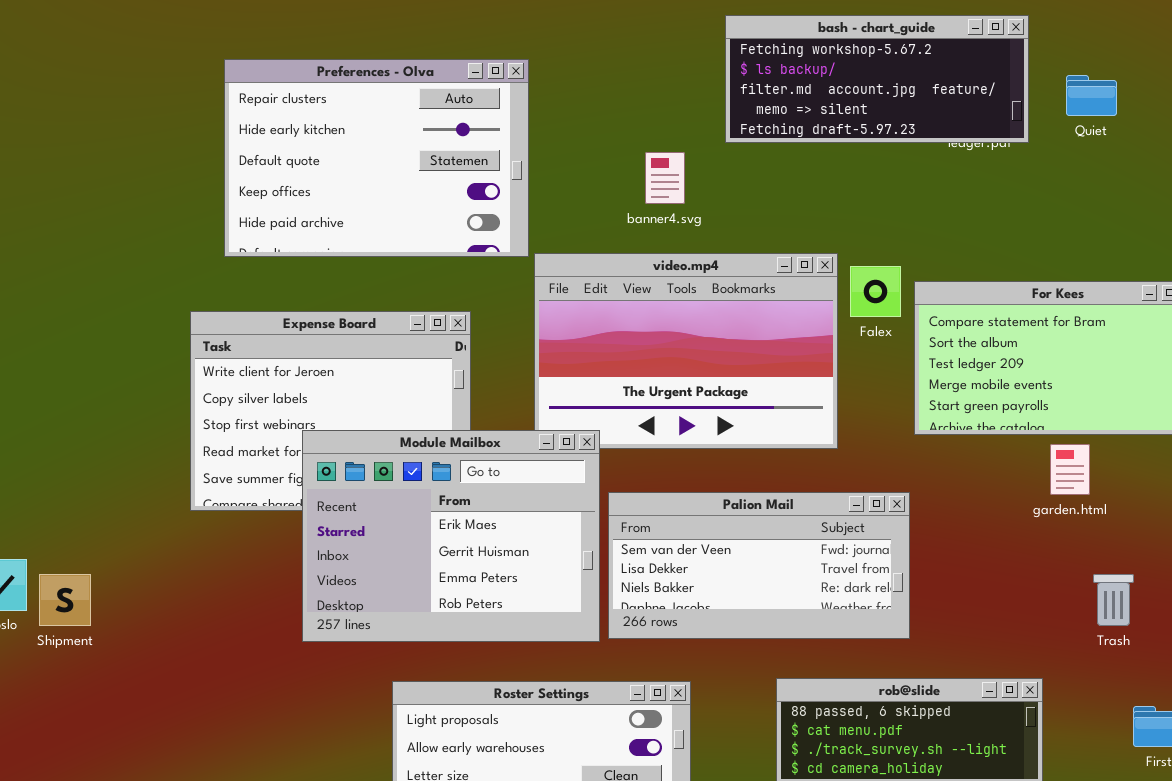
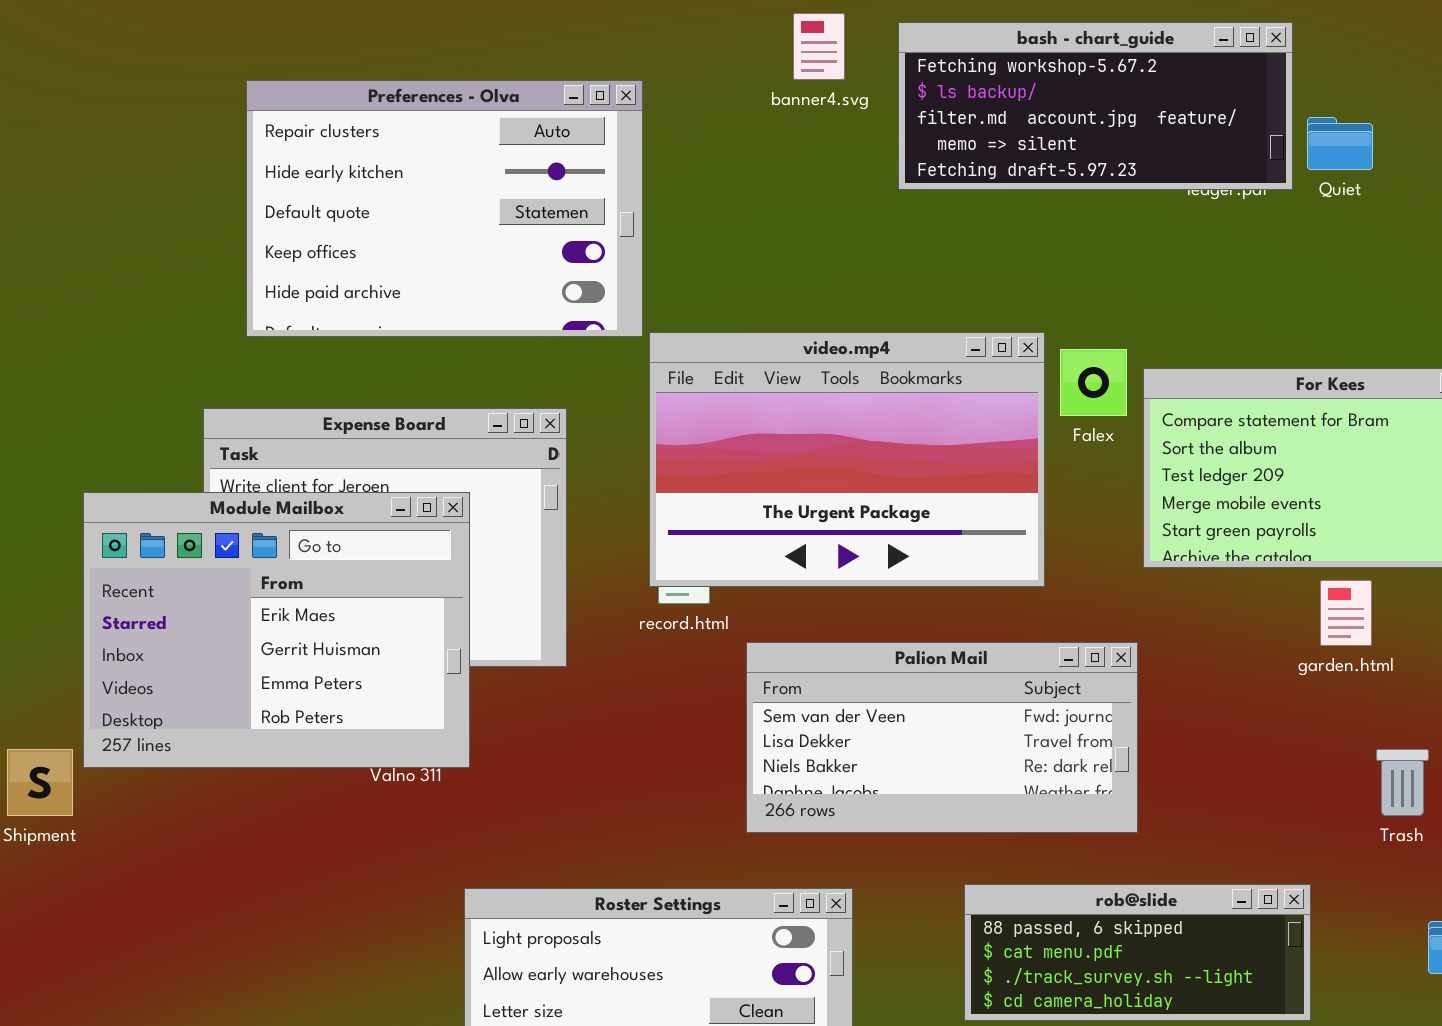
Quiet: [1066,75,1117,116] -> [1307,117,1373,170], moved
banner4.svg: [645,152,685,204] -> [793,13,845,80], moved
Module Mailbox: [302,430,600,642] -> [83,492,470,768], moved

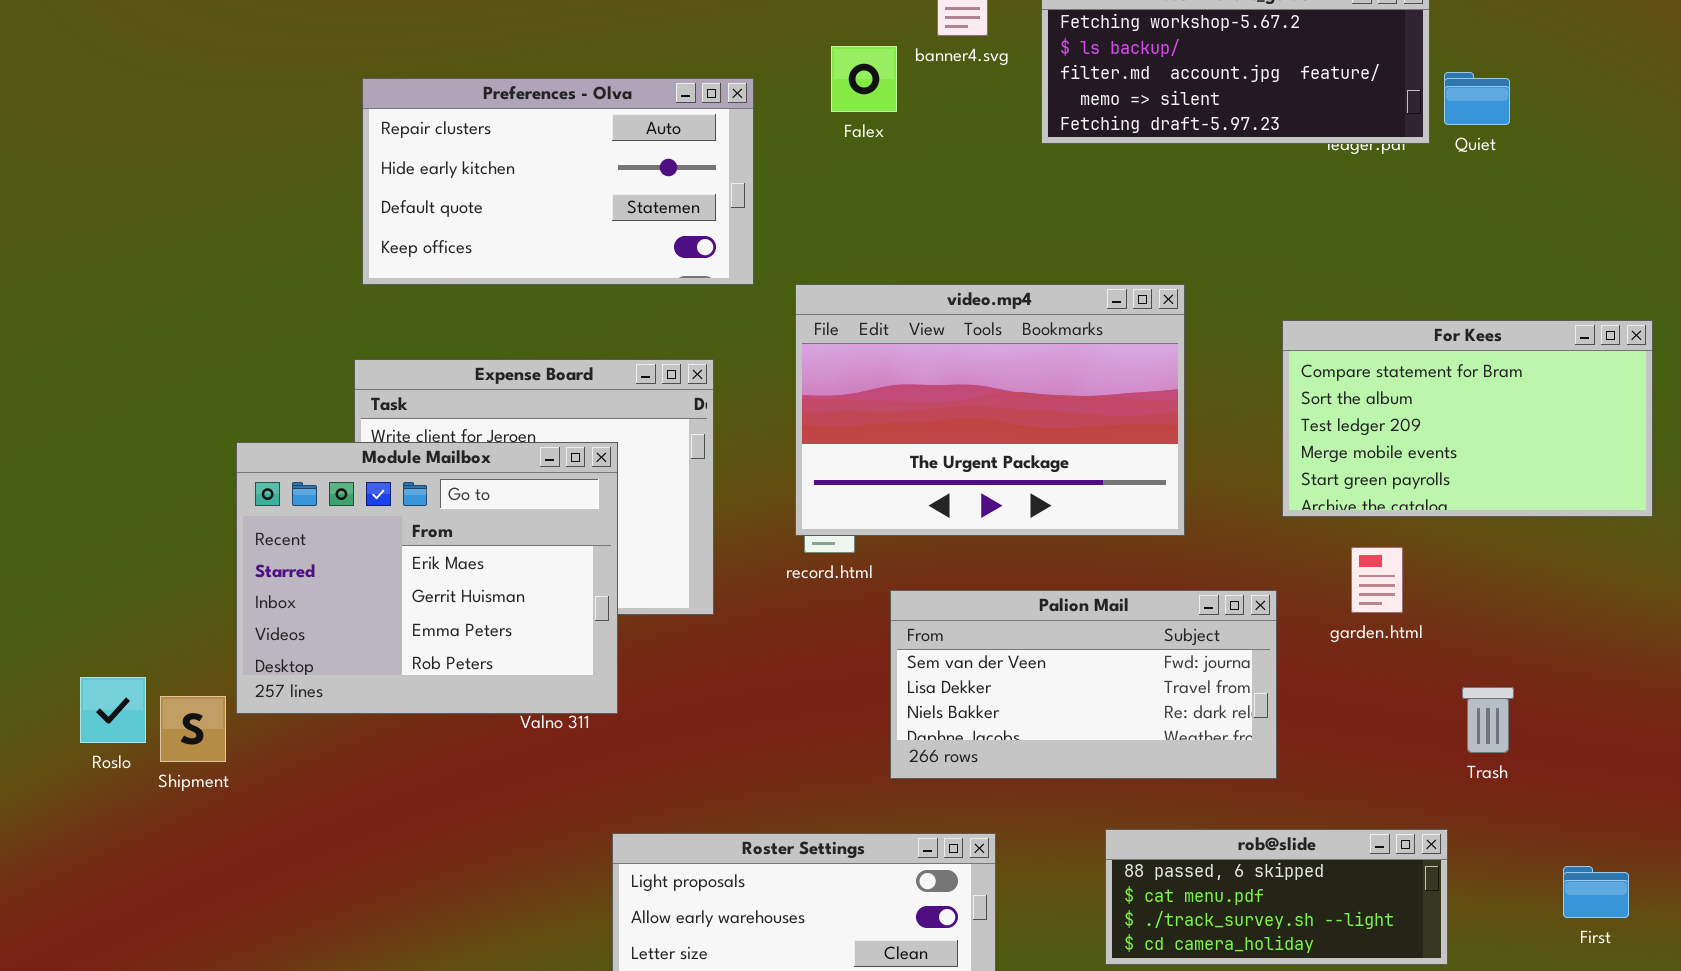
Preferences - Olva: [246,80,643,337] -> [362,78,754,285], moved, resized
Falex: [1060,349,1127,416] -> [831,46,897,112], moved
garden.html: [1320,580,1372,646] -> [1351,547,1403,613], moved
Trash: [1376,749,1429,816] -> [1462,687,1514,753], moved

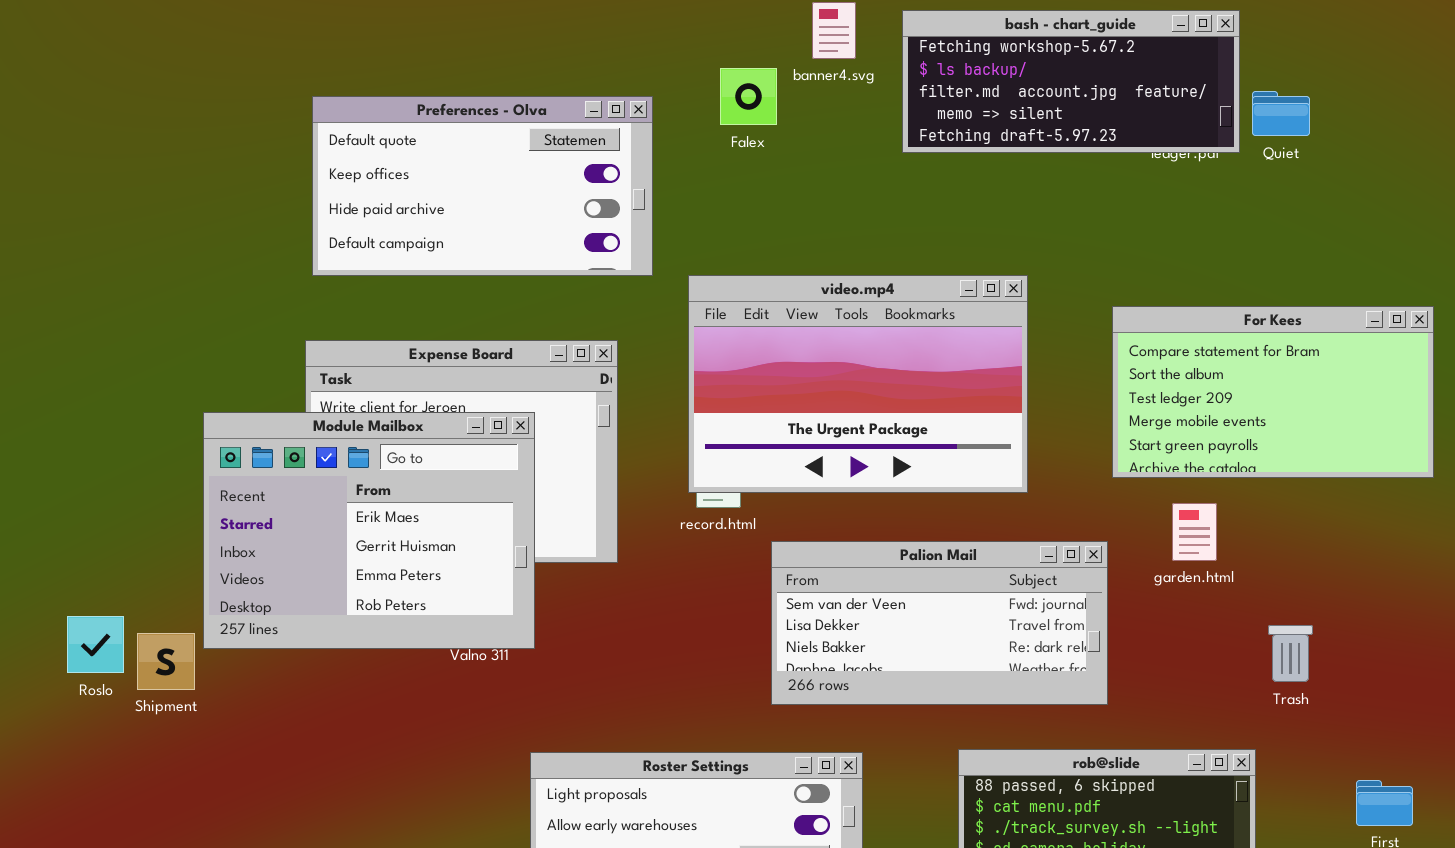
Preferences - Olva: [362,78,754,285] -> [312,96,653,276], scrolled down 2 rows

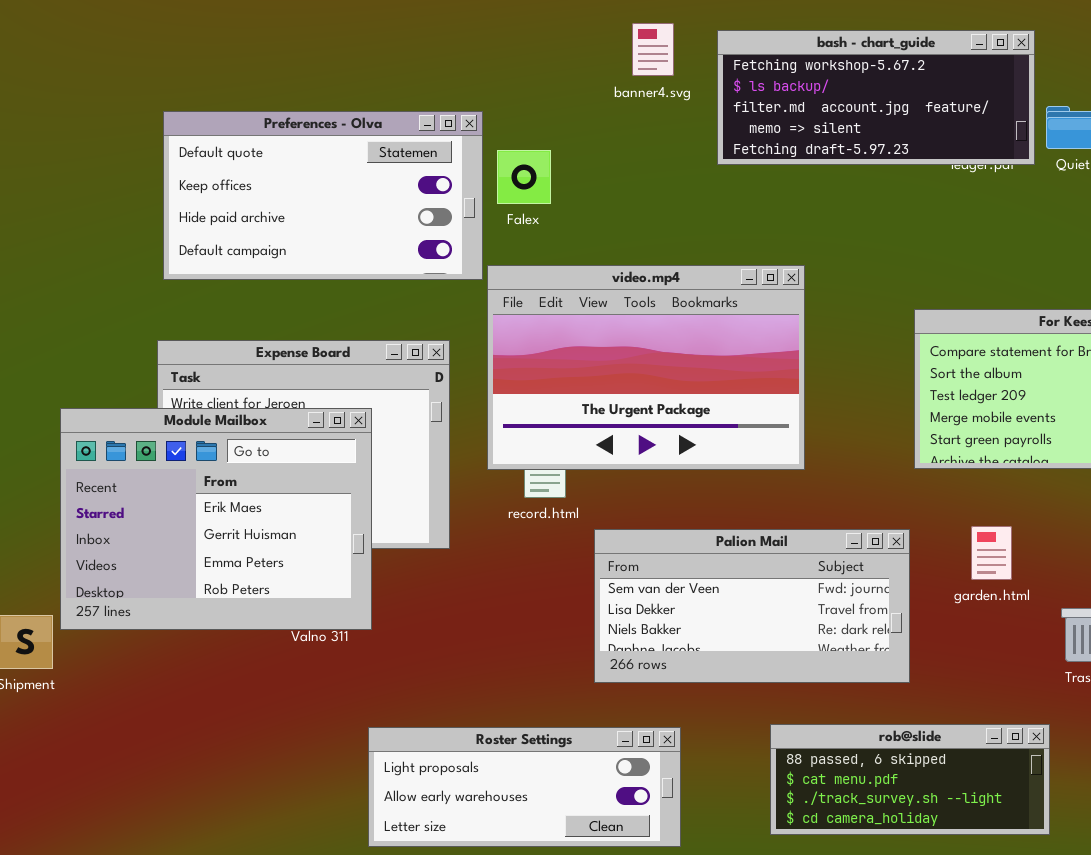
Falex: [720,68,777,125] -> [497,150,551,204], moved
video.mp4: [688,275,1028,493] -> [487,265,805,470], moved
garden.html: [1172,503,1217,561] -> [971,526,1012,580], moved

